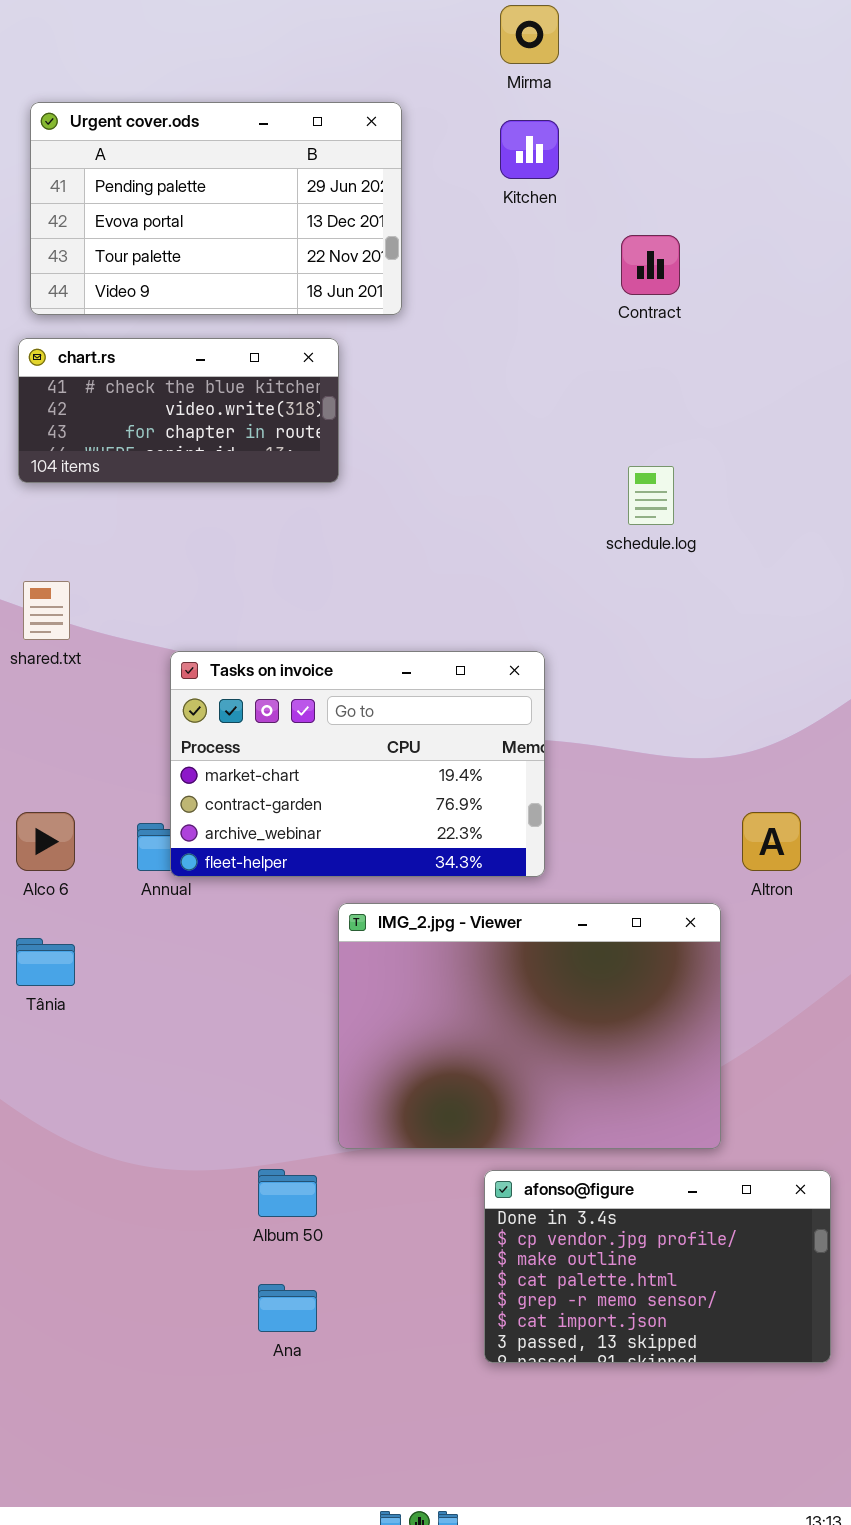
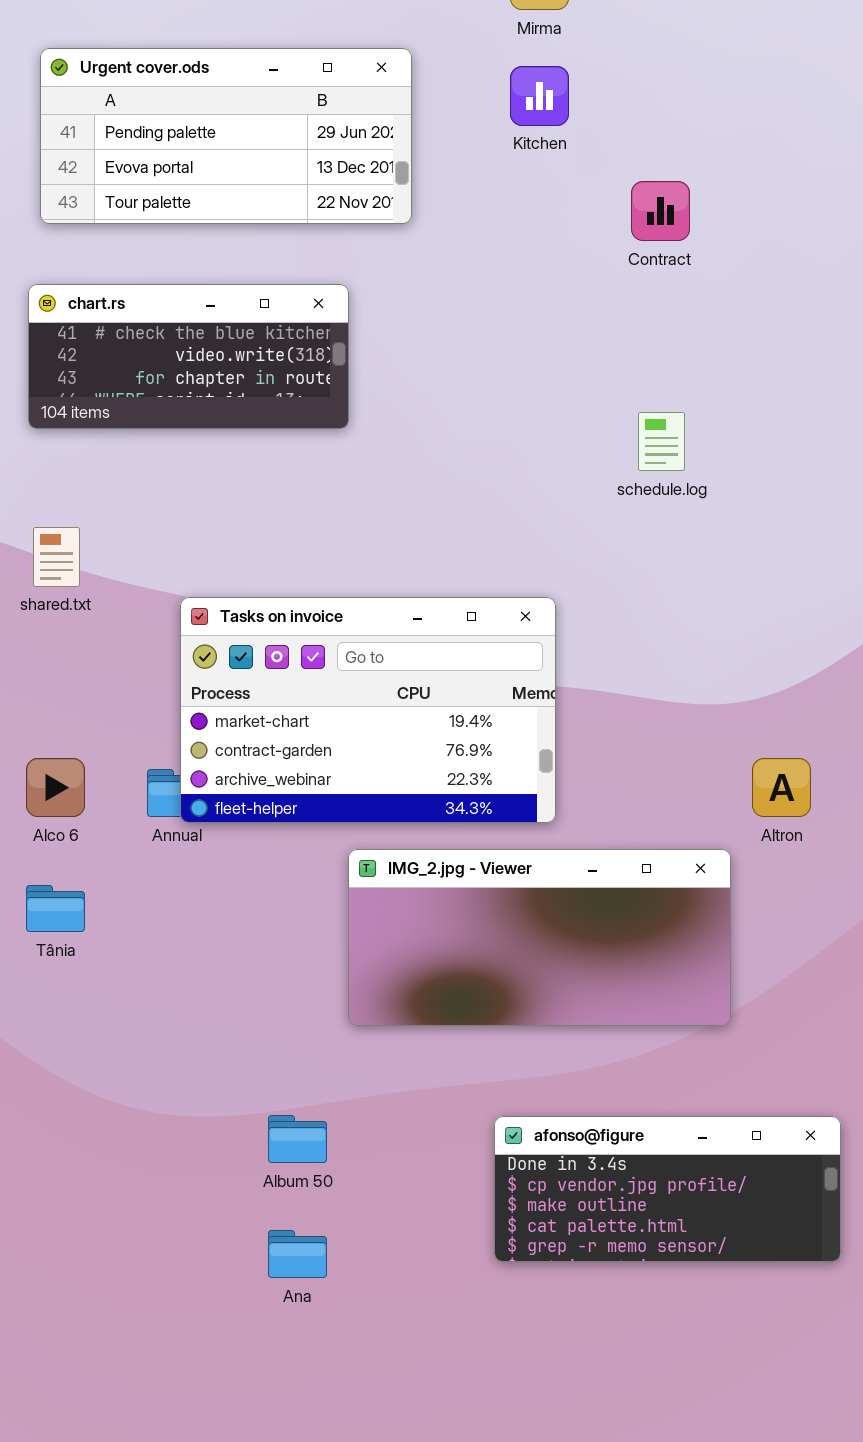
Urgent cover.ods: [30,102,402,315] -> [40,48,412,224], resized
IMG_2.jpg - Viewer: [338,903,721,1149] -> [348,849,731,1026], resized
afonso@figure: [484,1170,831,1363] -> [494,1116,841,1262], resized

